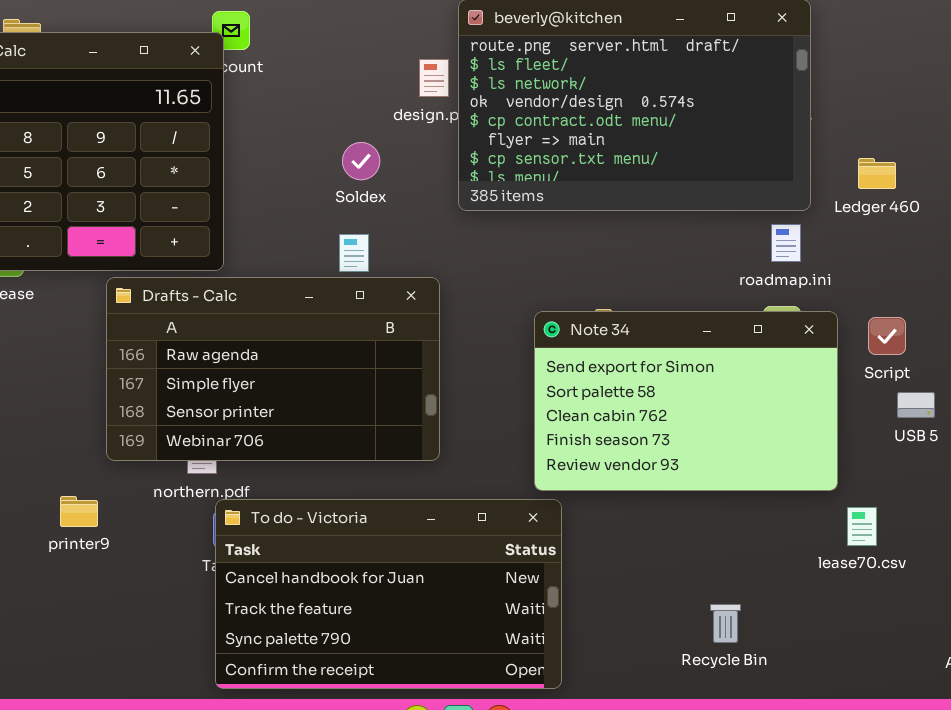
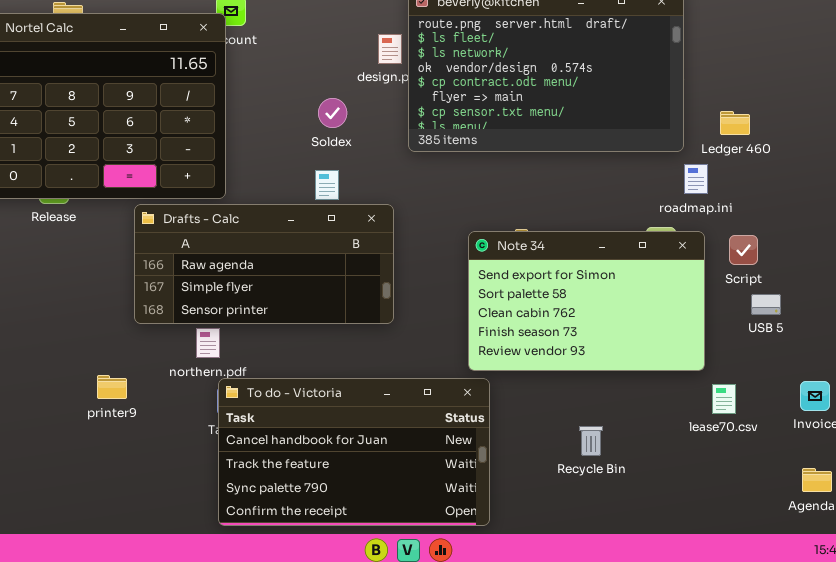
roadmap.ini: [771,224,801,262] -> [684,164,708,194], moved
Drafts - Calc: [106,277,440,461] -> [134,204,394,324], resized
Recycle Bin: [710,604,741,643] -> [579,426,603,456], moved

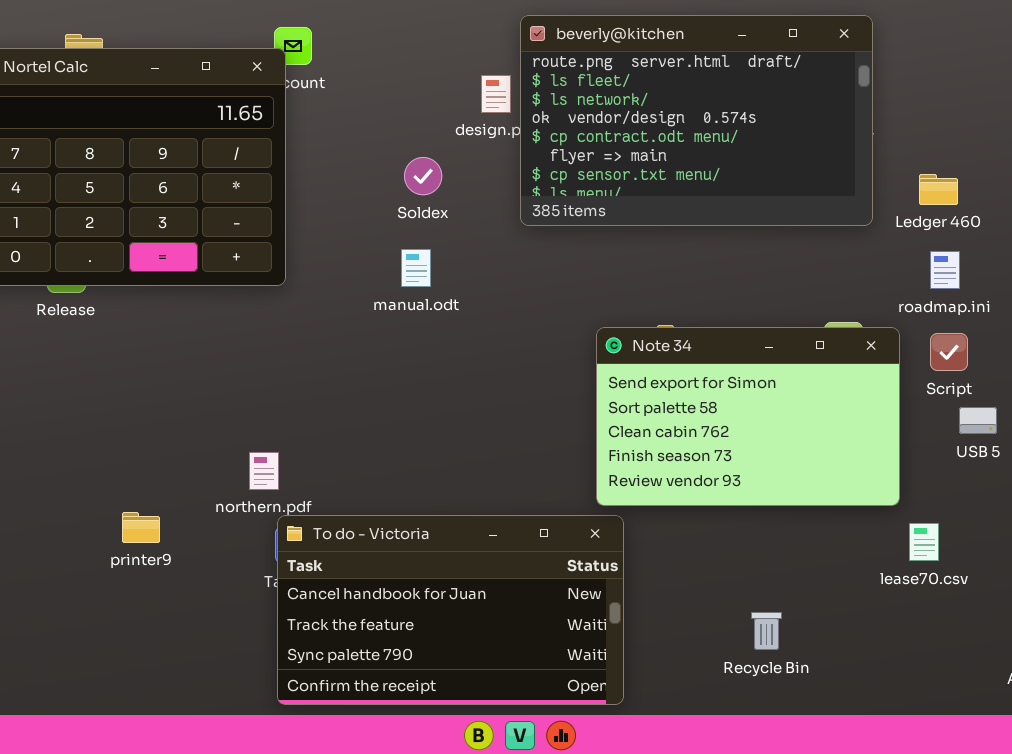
roadmap.ini: [684,164,708,194] -> [930,251,960,289], moved
Drafts - Calc: [134,204,394,324] -> none, closed
Recycle Bin: [579,426,603,456] -> [751,612,782,650], moved

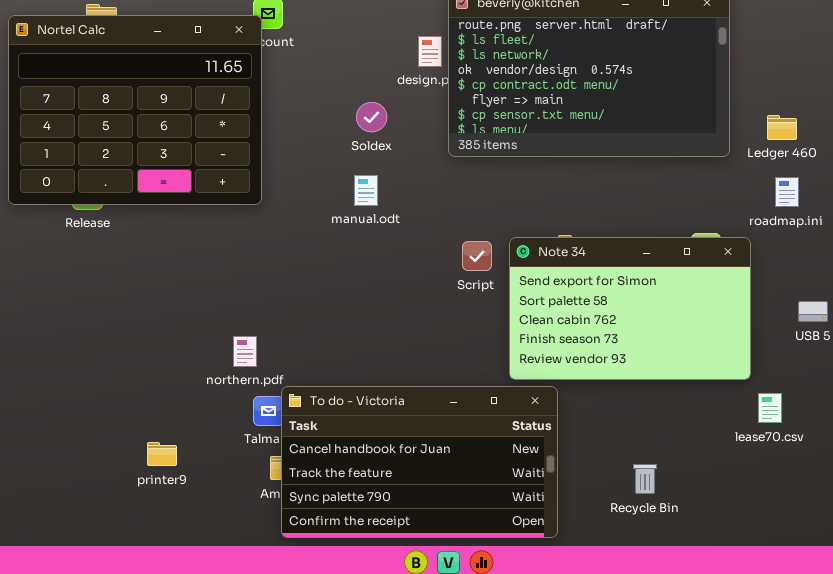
Script: [930,333,968,371] -> [462,241,492,271], moved
printer9: [122,512,160,543] -> [147,442,177,466], moved
To do - Victoria: [277,515,624,705] -> [281,386,558,538], moved

